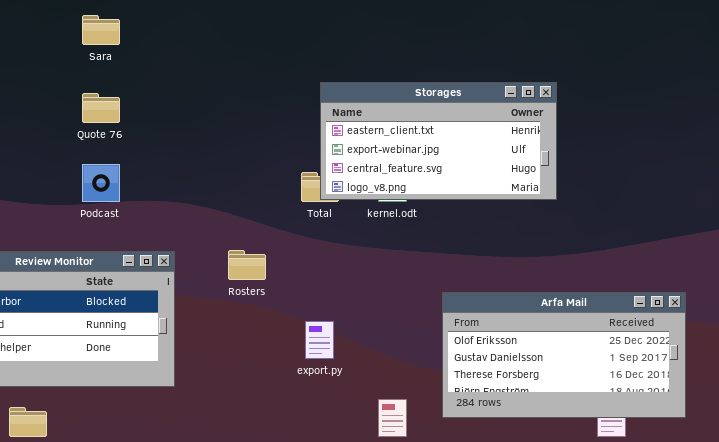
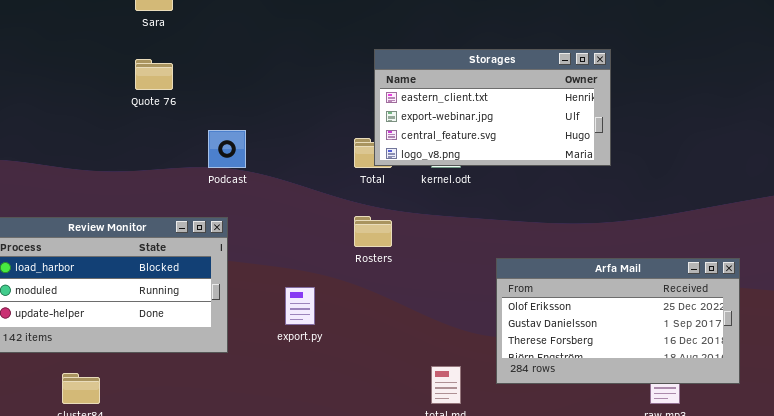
Podcast: [82,164,120,202] -> [208,130,246,168], moved
Rosters: [228,250,266,280] -> [354,216,392,247], moved
export.py: [305,321,334,359] -> [285,287,315,325], moved

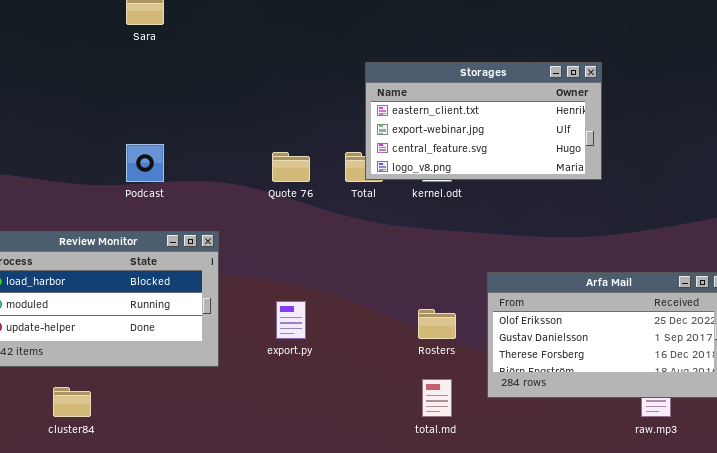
Quote 76: [135,59,173,90] -> [272,152,310,182], moved
Podcast: [208,130,246,168] -> [126,144,164,182], moved
Rosters: [354,216,392,247] -> [418,309,456,339], moved

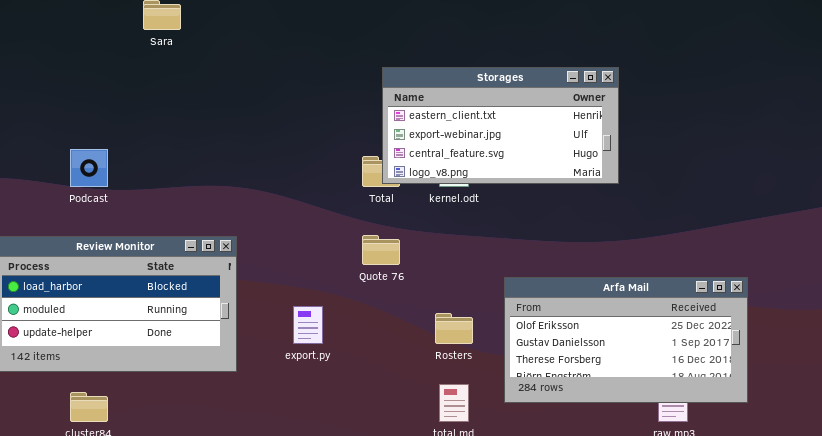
Podcast: [126,144,164,182] -> [70,149,108,187], moved
Quote 76: [272,152,310,182] -> [362,235,400,265], moved

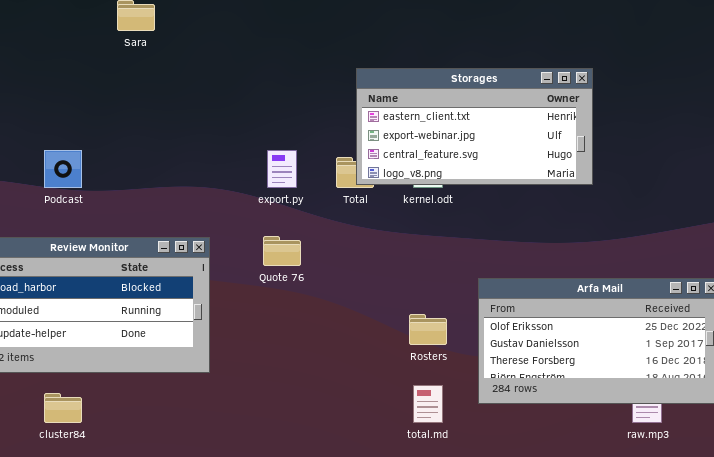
Quote 76: [362,235,400,265] -> [263,236,301,266], moved
export.py: [293,306,323,344] -> [267,150,297,188], moved

